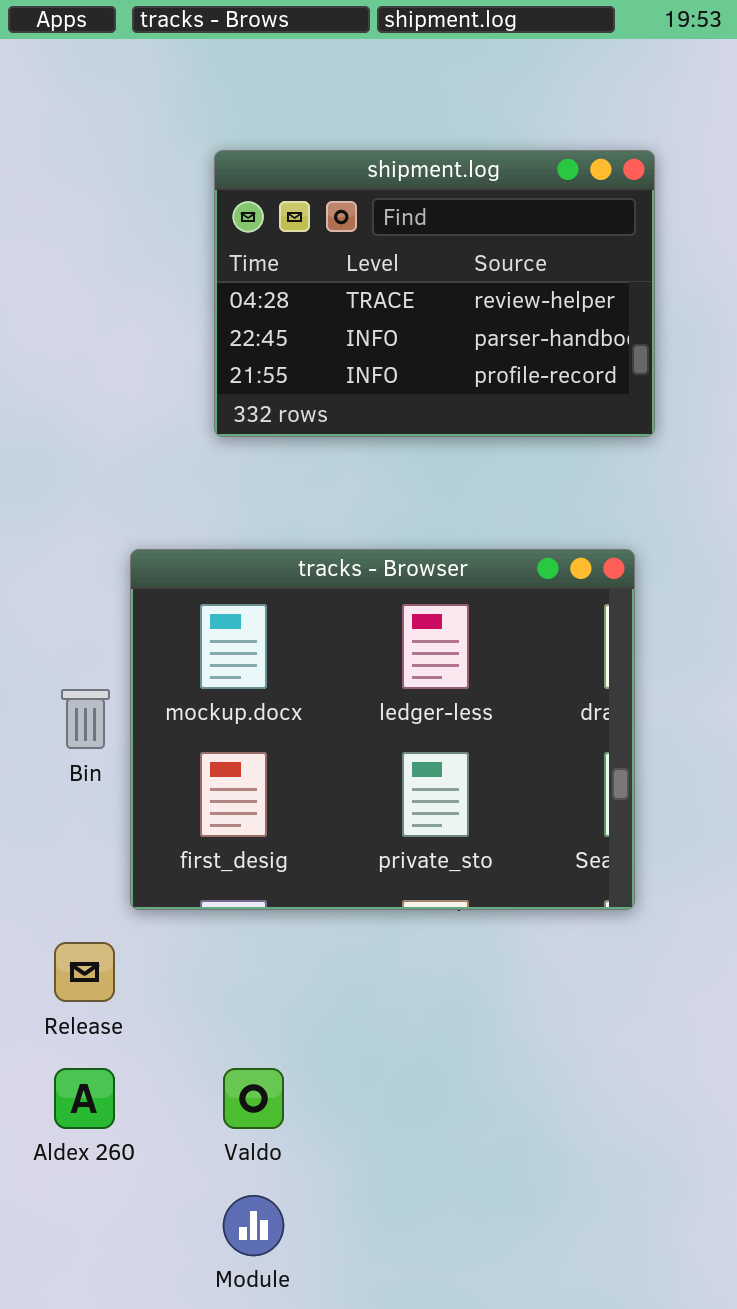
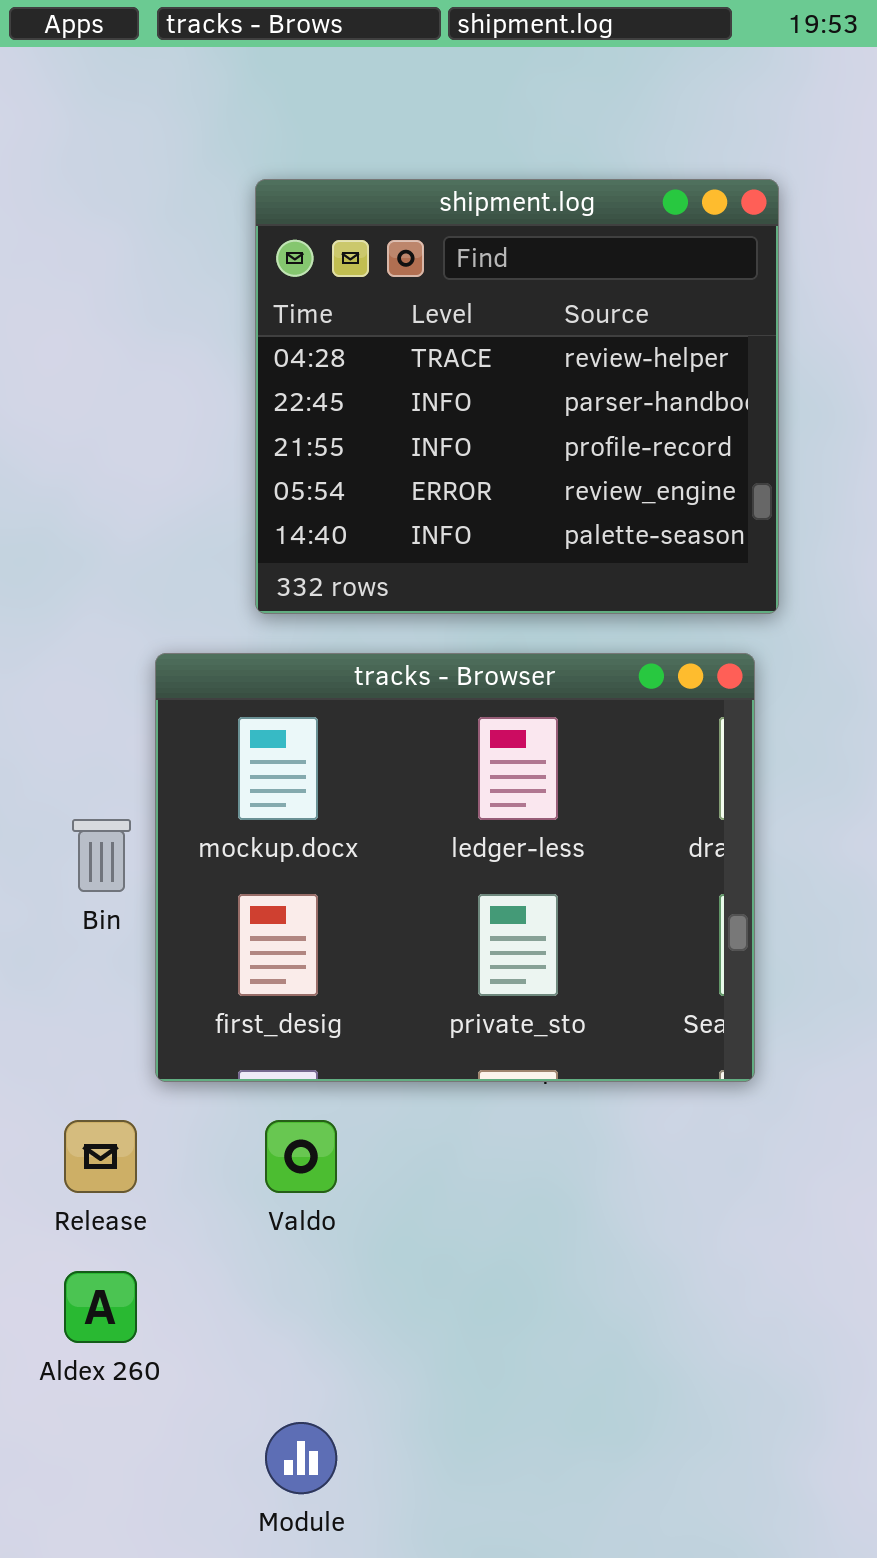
shipment.log: [214,150,655,437] -> [255,179,779,614], resized
Valdo: [223,1068,284,1129] -> [265,1120,337,1193], moved

